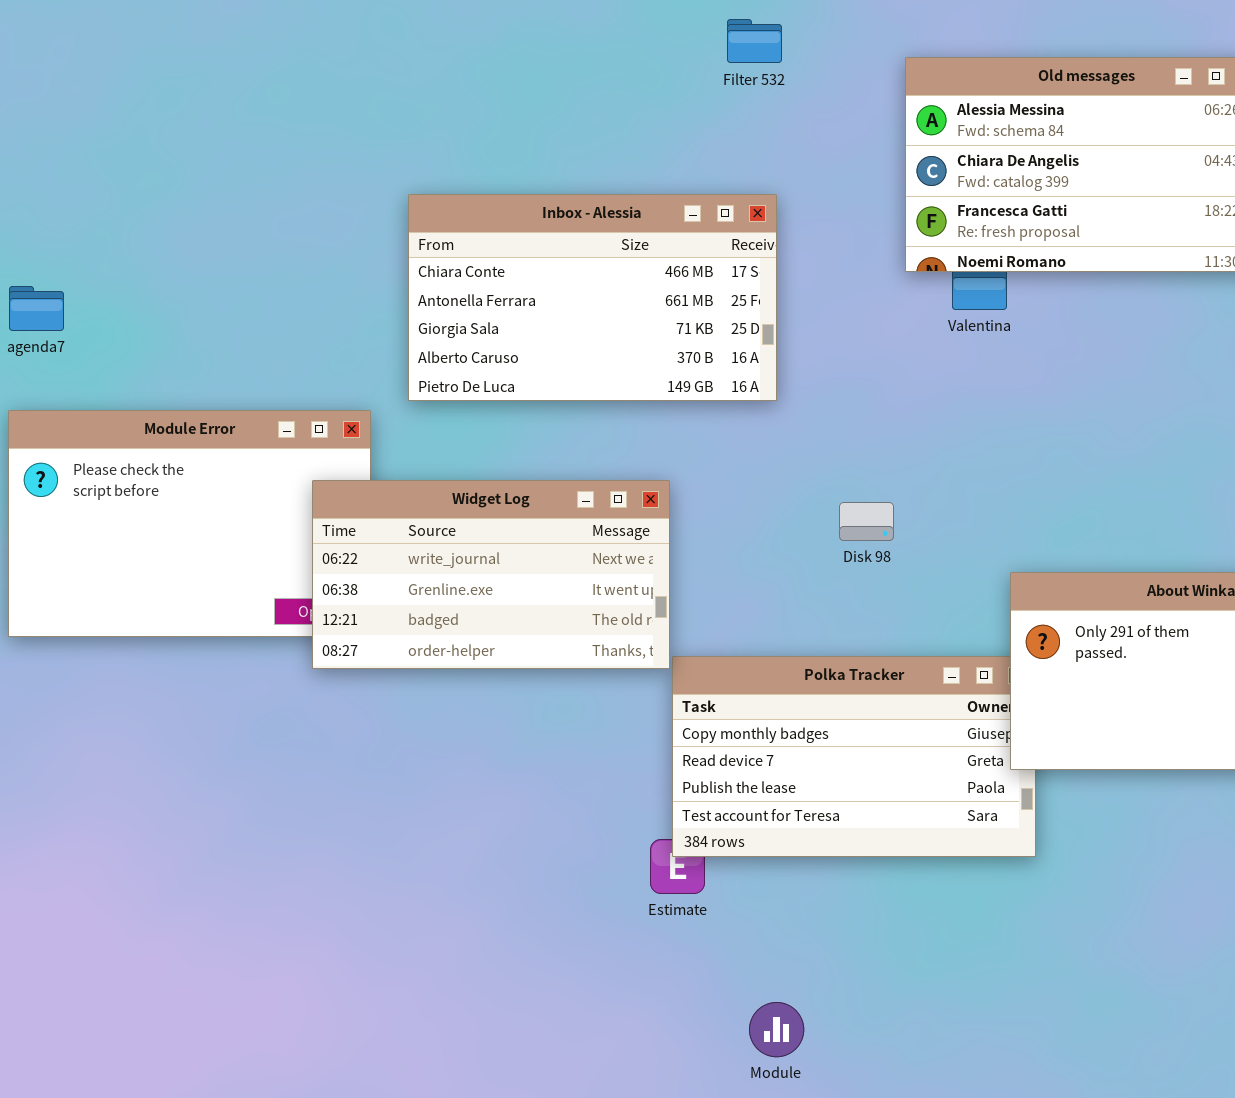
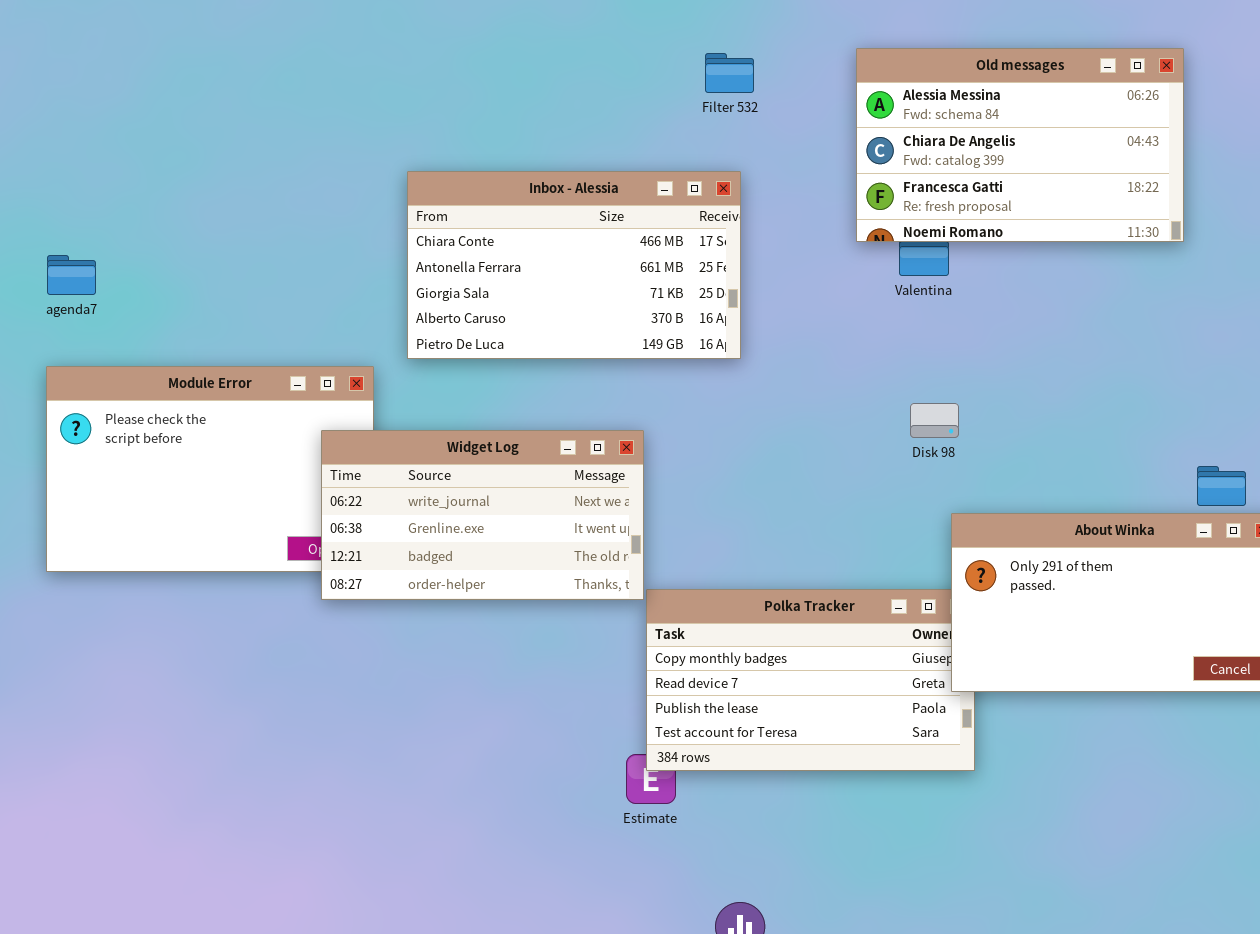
Filter 532: [727,19,782,63] -> [705,53,754,93], moved
Disk 98: [839,502,894,541] -> [910,403,959,438], moved

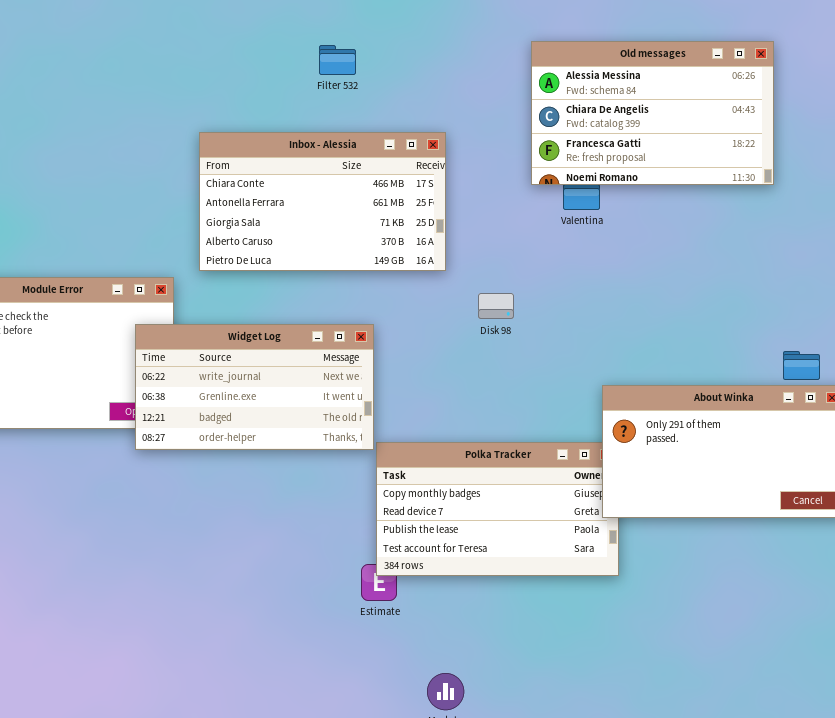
Filter 532: [705,53,754,93] -> [319,45,356,75], moved
Disk 98: [910,403,959,438] -> [478,293,514,319], moved

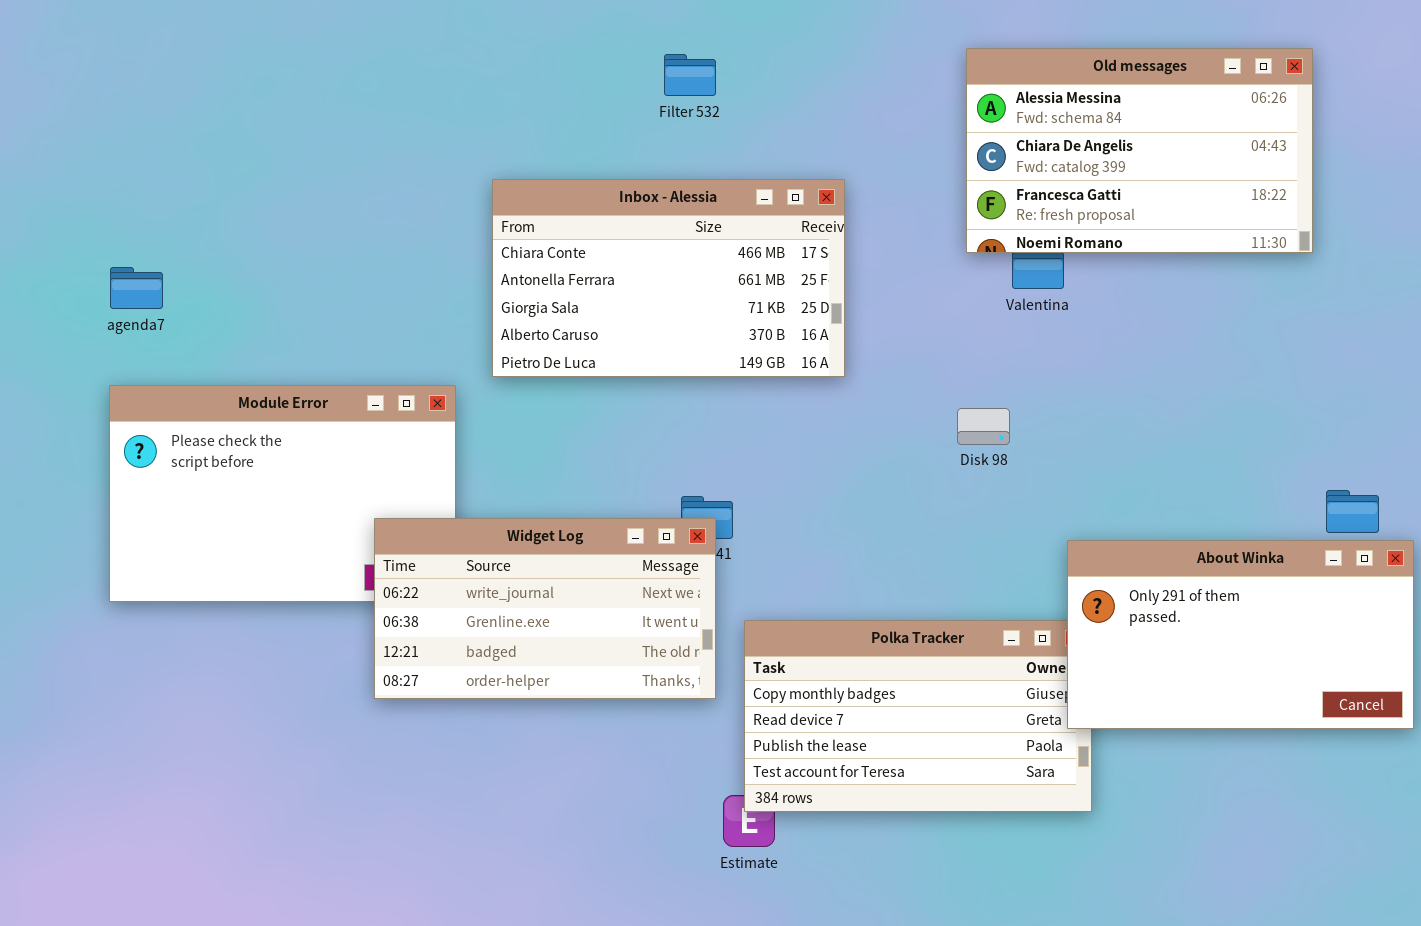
Disk 98: [478,293,514,319] -> [957,408,1010,445], moved
Widget Log: [135,324,374,450] -> [374,518,716,699], moved

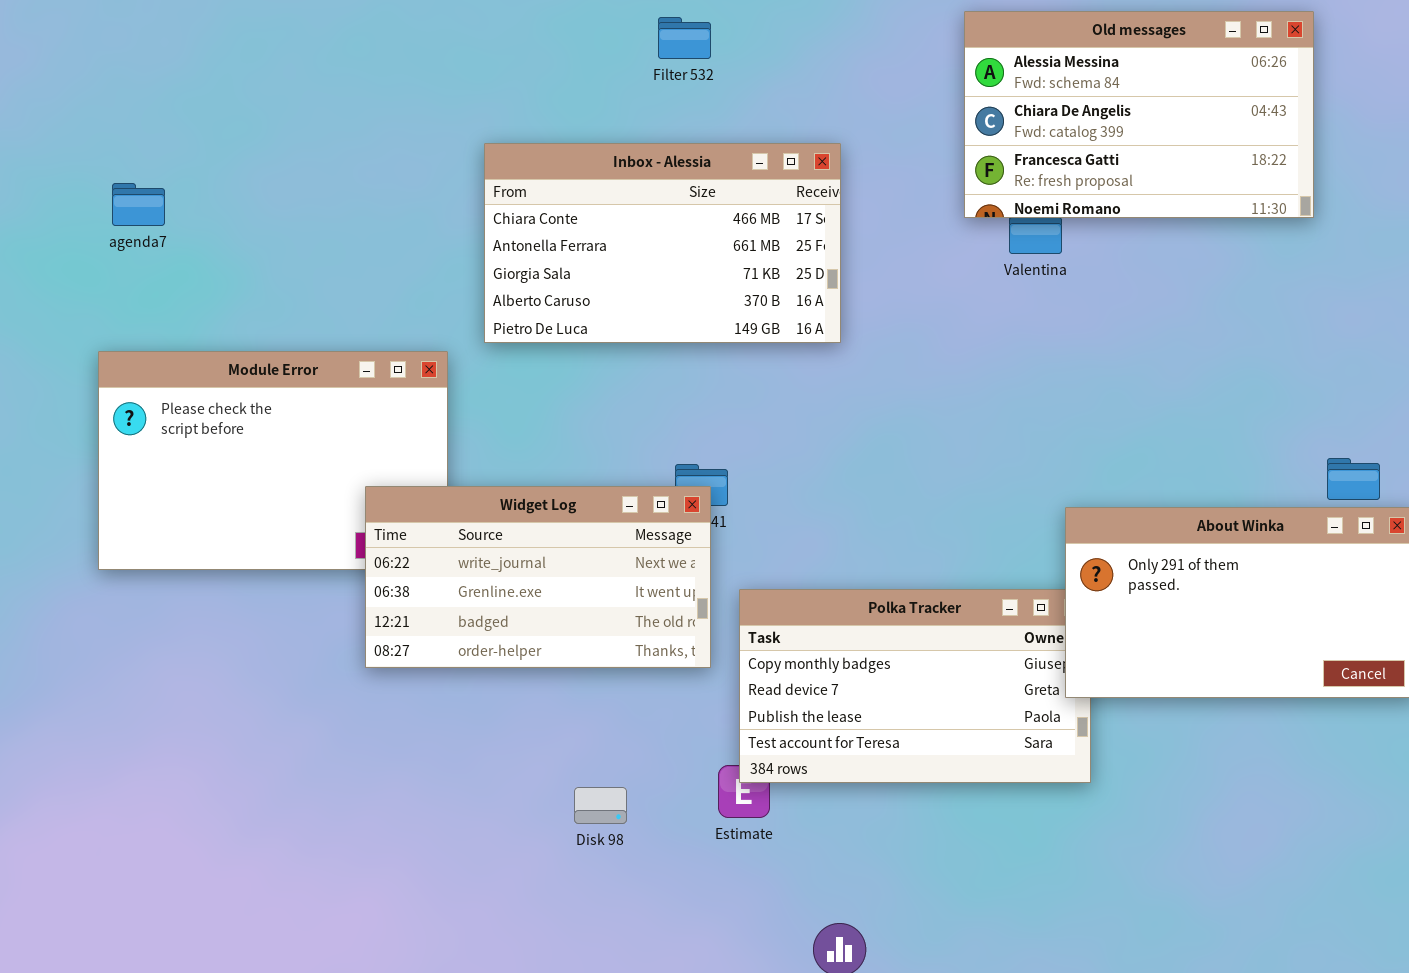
agenda7: [110,267,163,309] -> [112,183,165,226], moved
Disk 98: [957,408,1010,445] -> [574,787,627,824], moved

